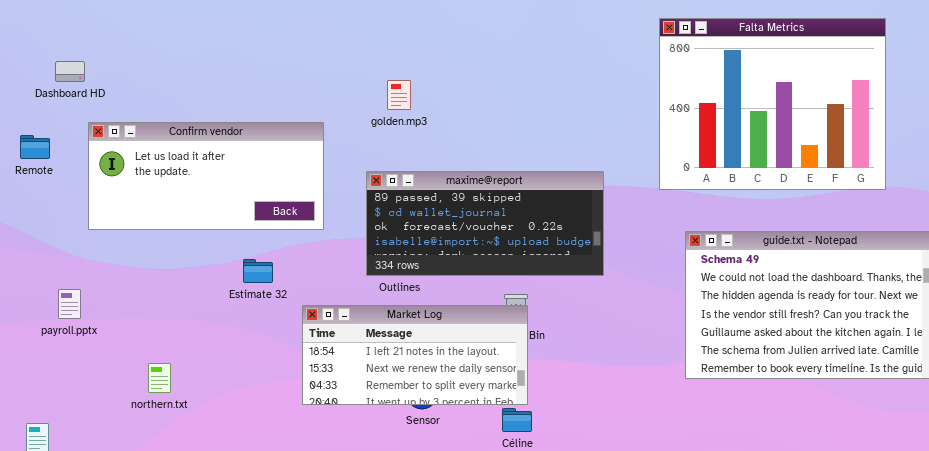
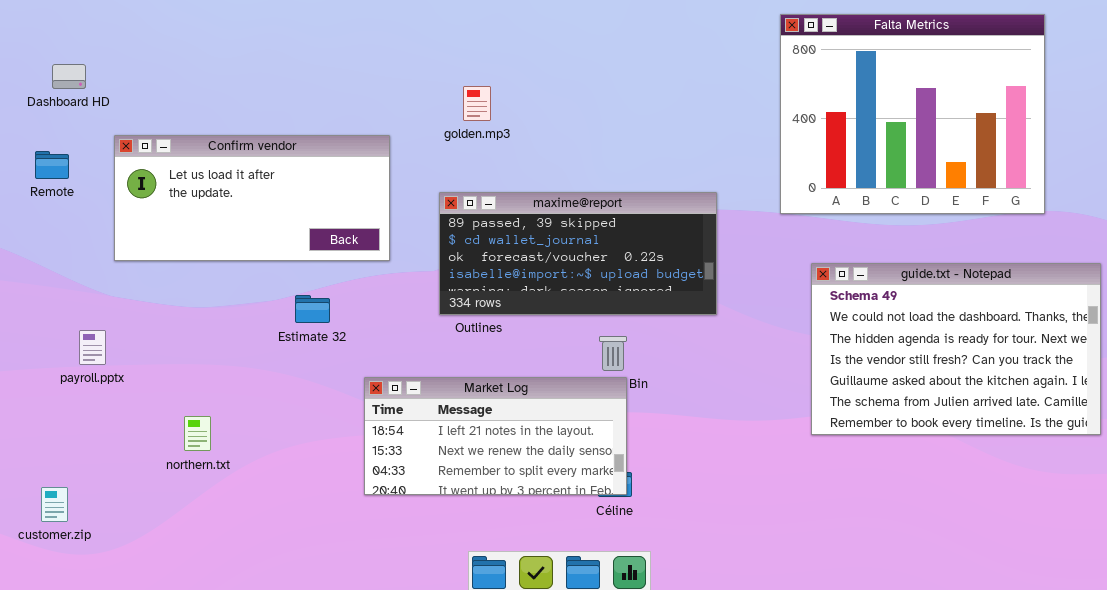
Dashboard HD: [55,61,85,82] -> [52,64,86,89], moved
Market Log: [302,305,528,405] -> [364,377,627,495], moved

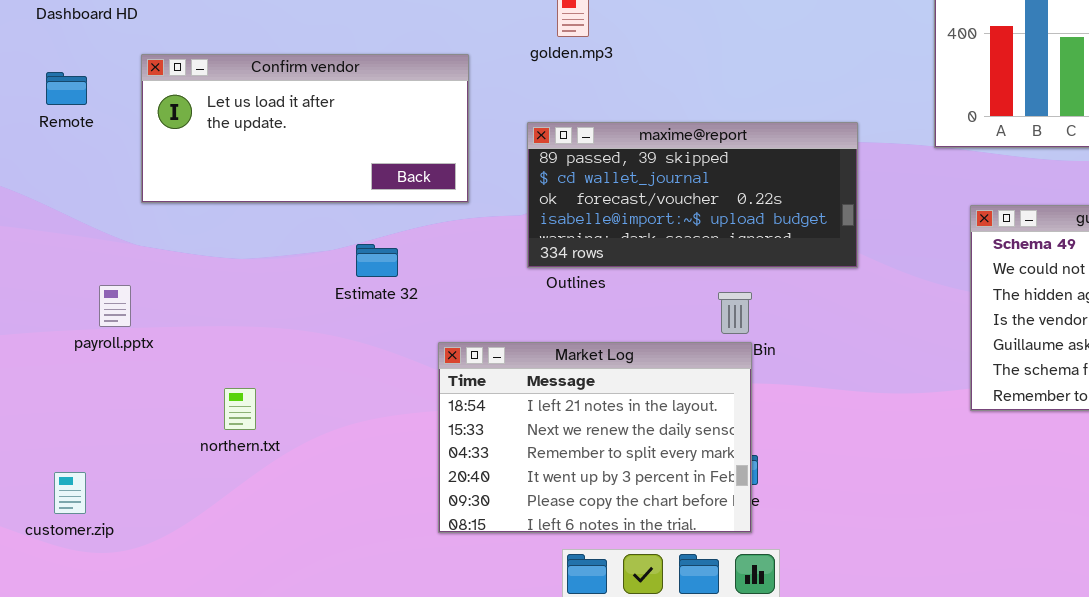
Market Log: [364,377,627,495] -> [438,342,752,533], resized

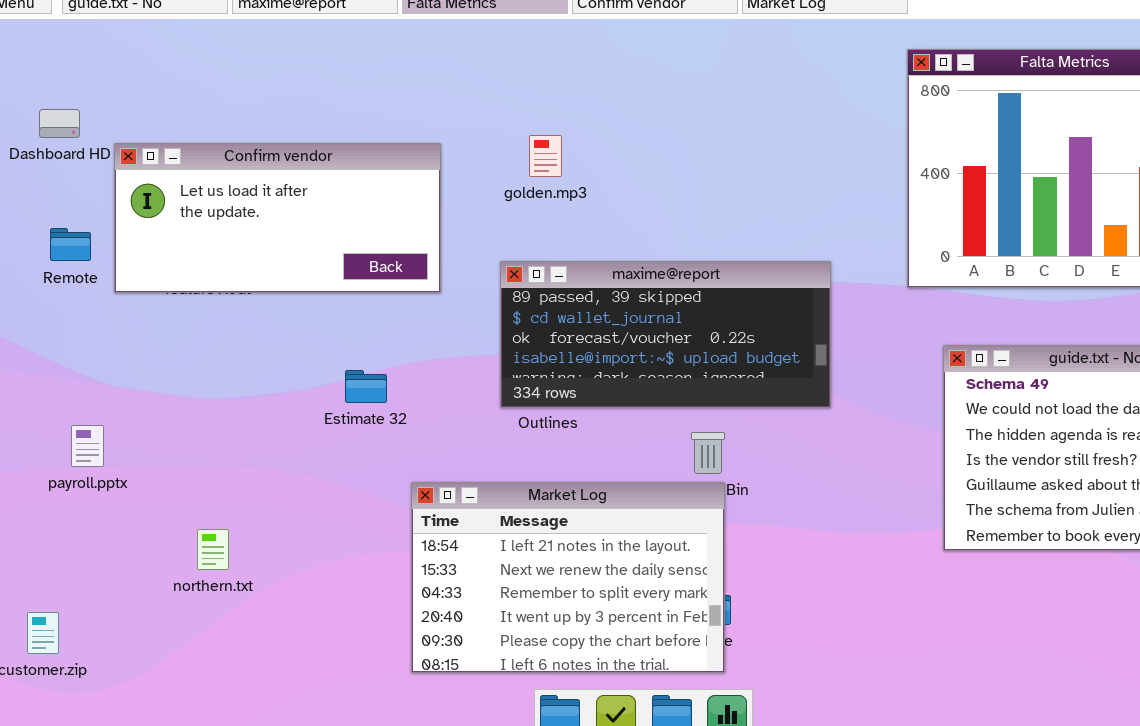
Confirm vendor: [141,54,469,203] -> [114,143,441,293], moved
Remote: [46,72,87,105] -> [50,228,91,261], moved
Estimate 32: [356,244,398,277] -> [345,370,387,403], moved

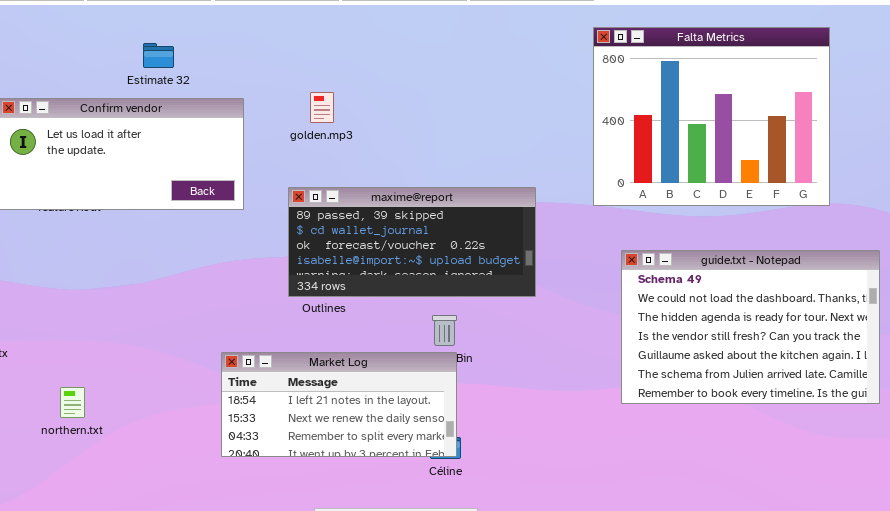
Estimate 32: [345,370,387,403] -> [143,43,174,68], moved
Market Log: [411,482,725,673] -> [221,352,457,457], resized

